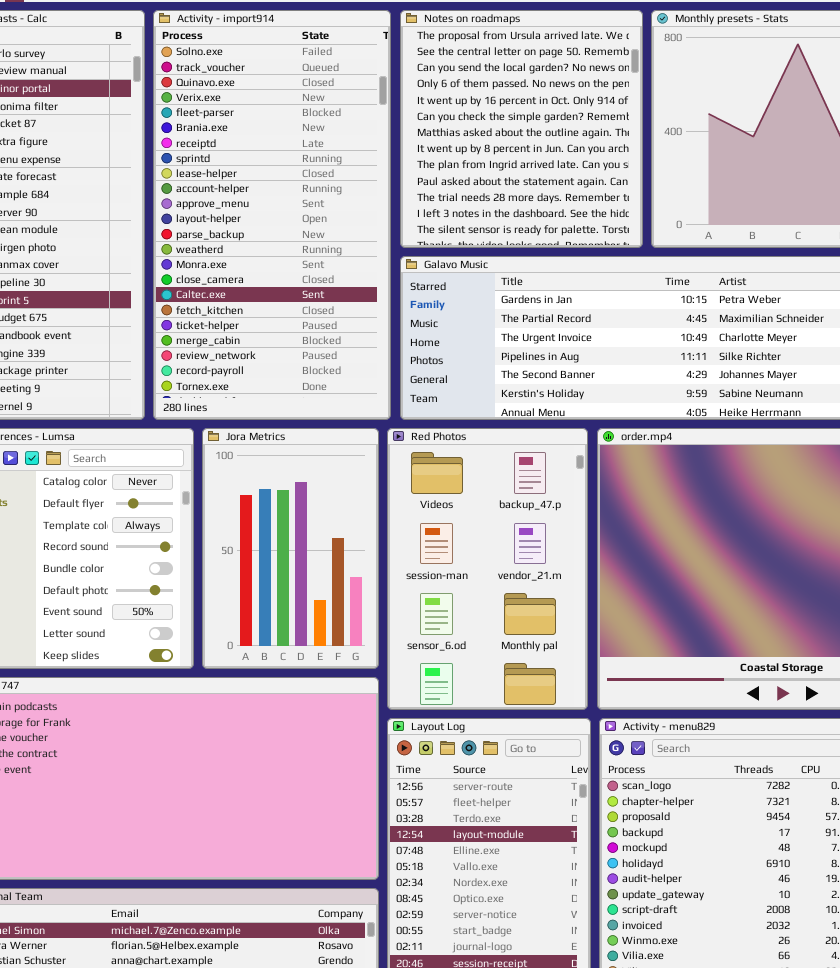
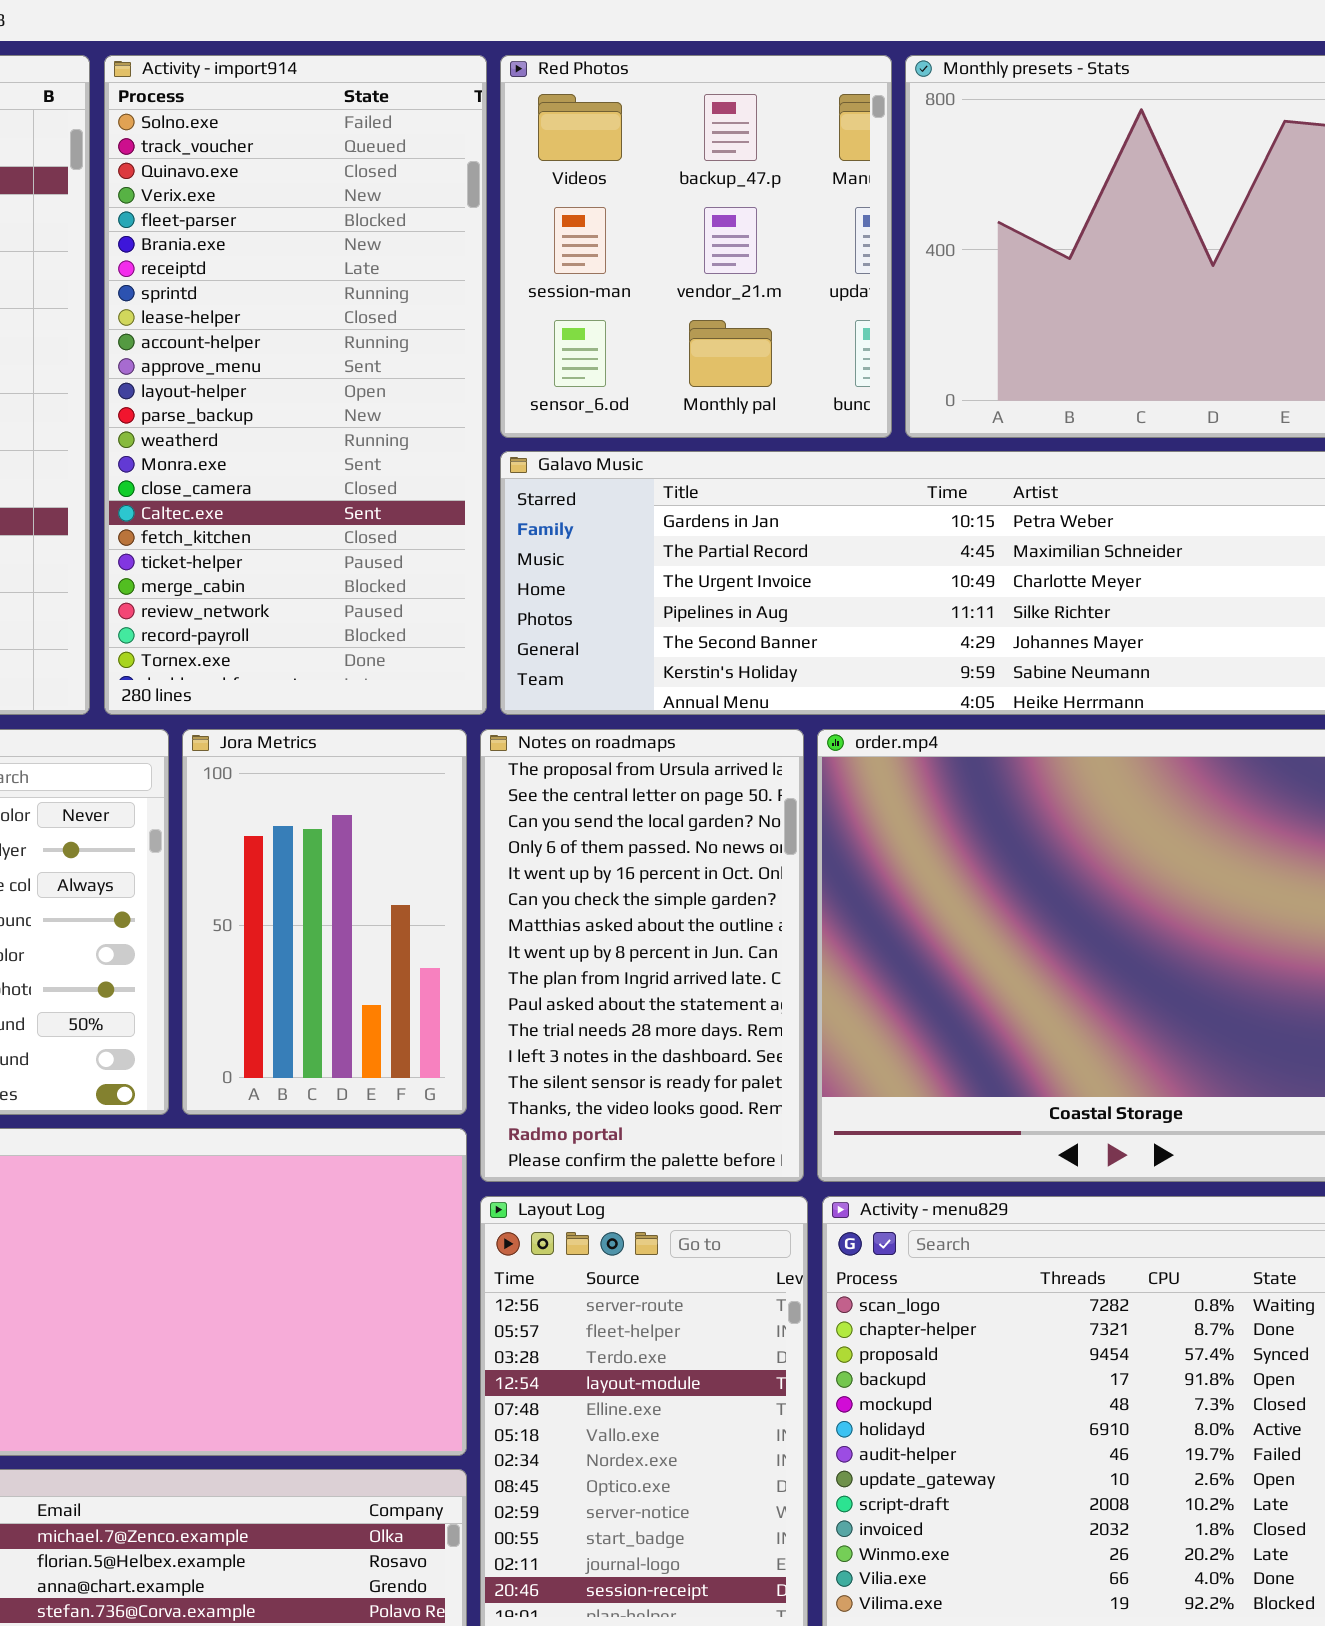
Notes on roadmaps: [400,10,643,248] -> [480,729,804,1182], moved, resized
Red Photos: [387,428,588,710] -> [500,55,892,438], moved, resized

